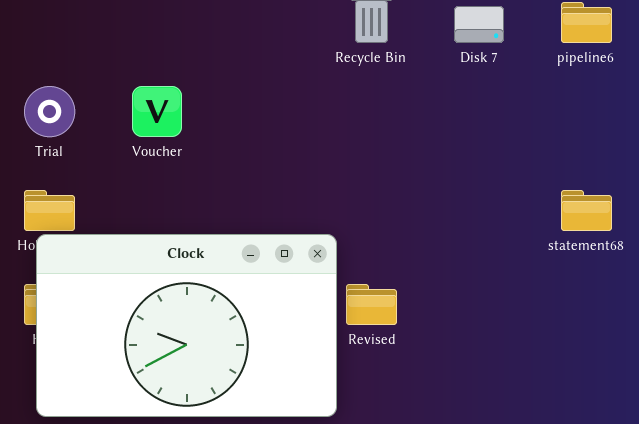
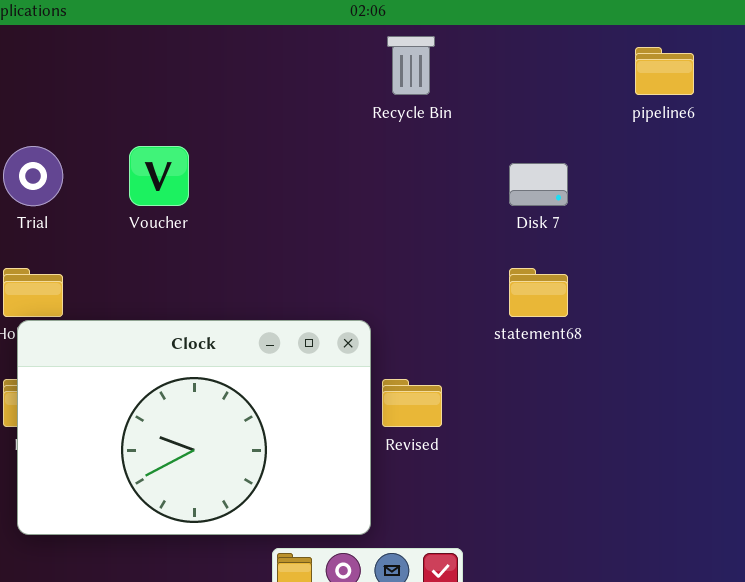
Disk 7: [454,6,504,43] -> [509,163,568,206], moved
statement68: [561,190,612,231] -> [509,268,568,317], moved

